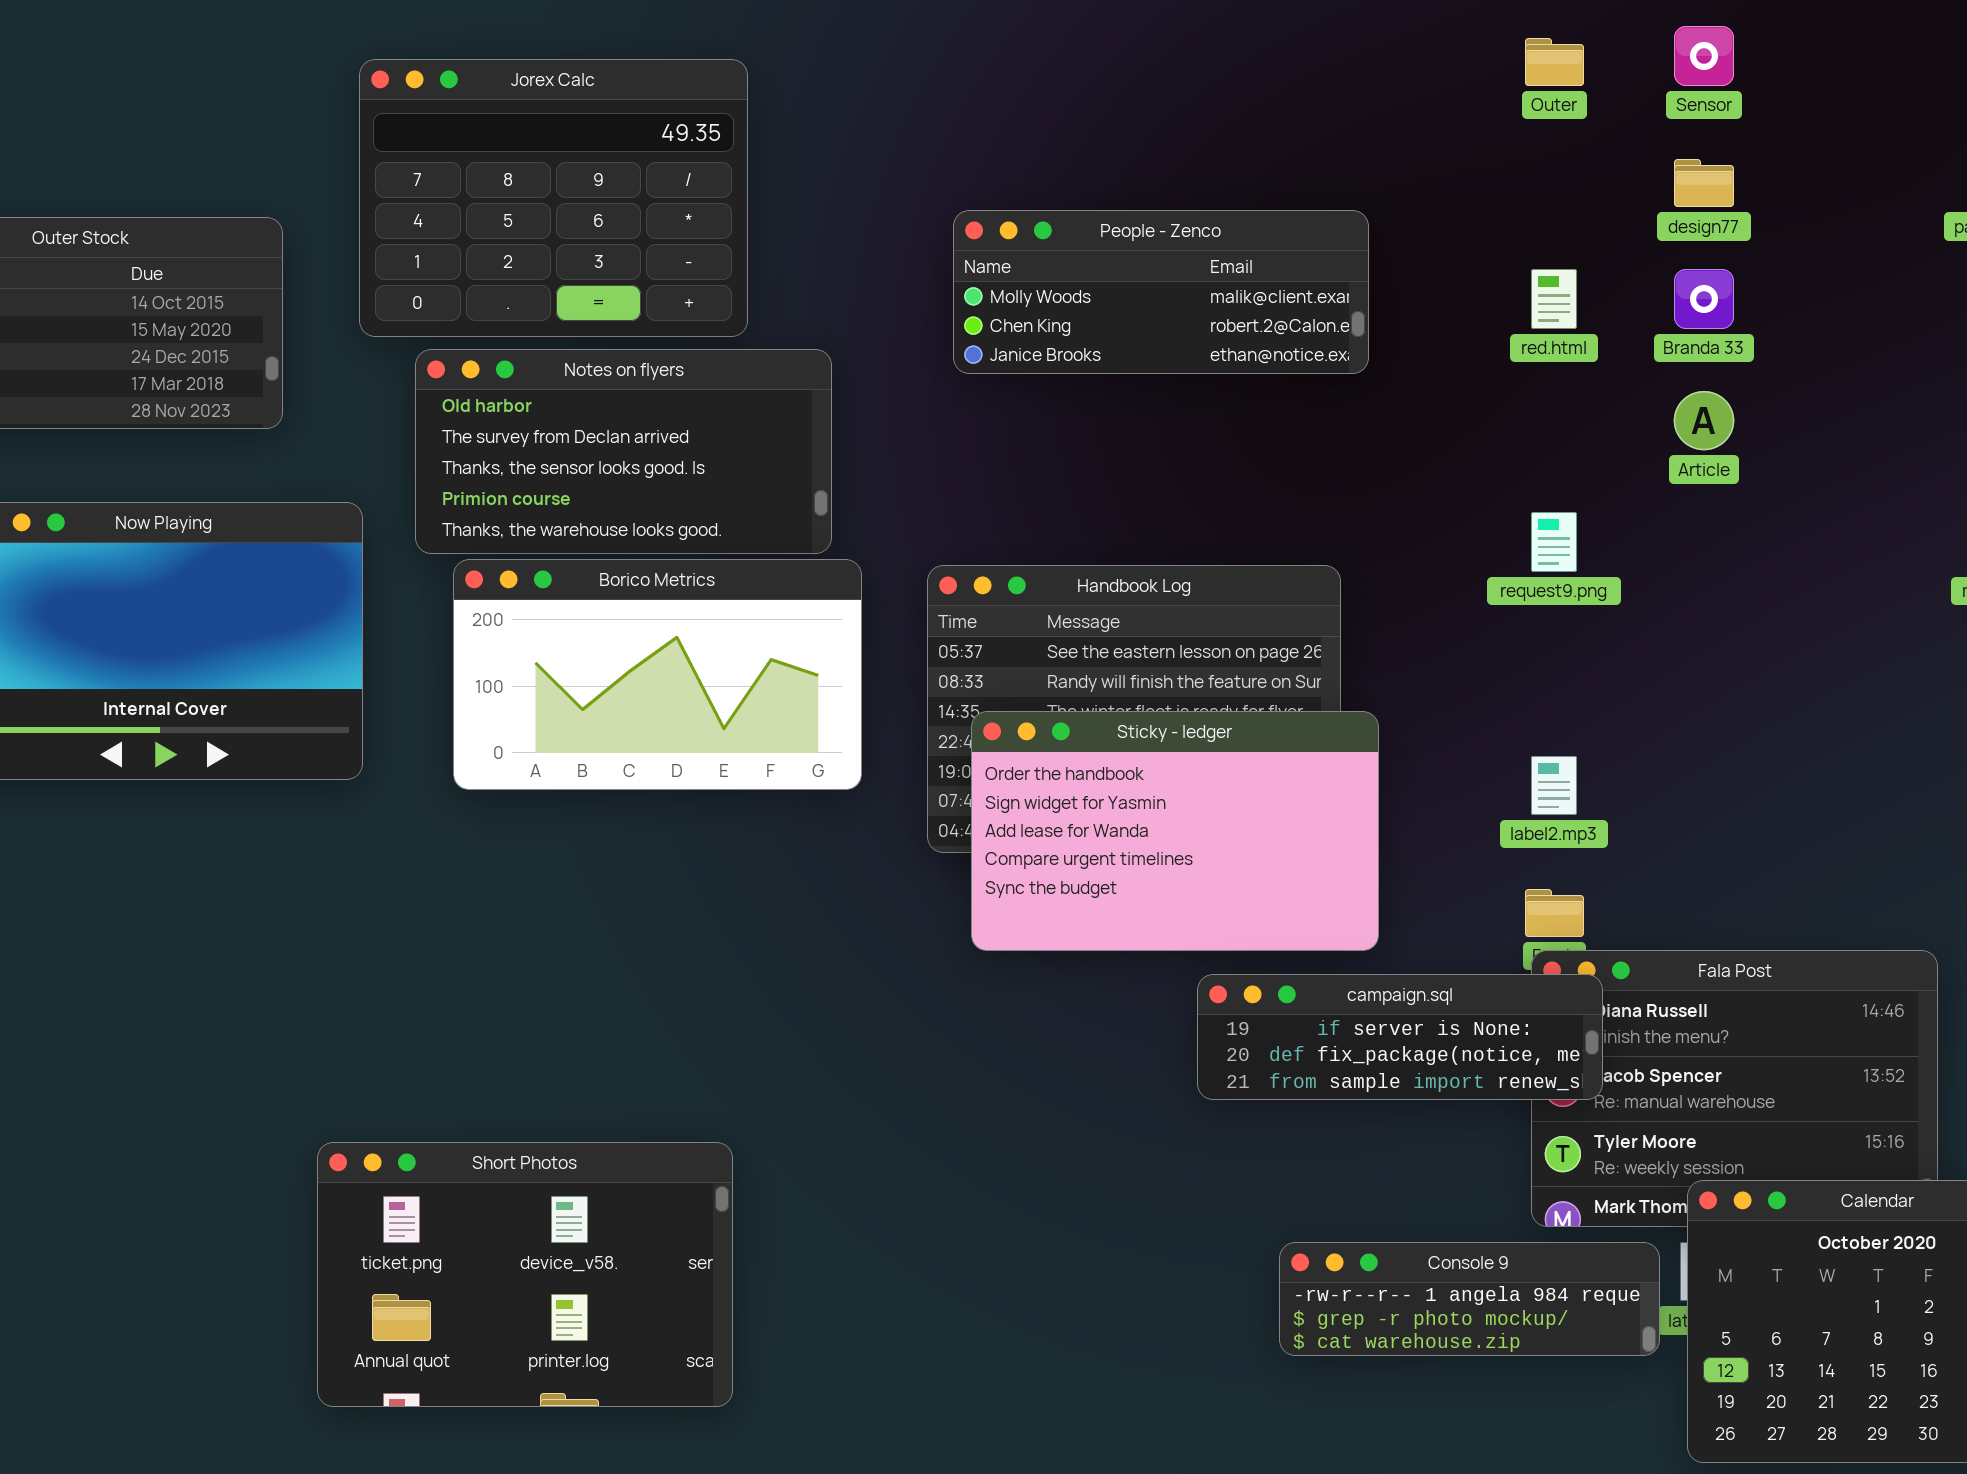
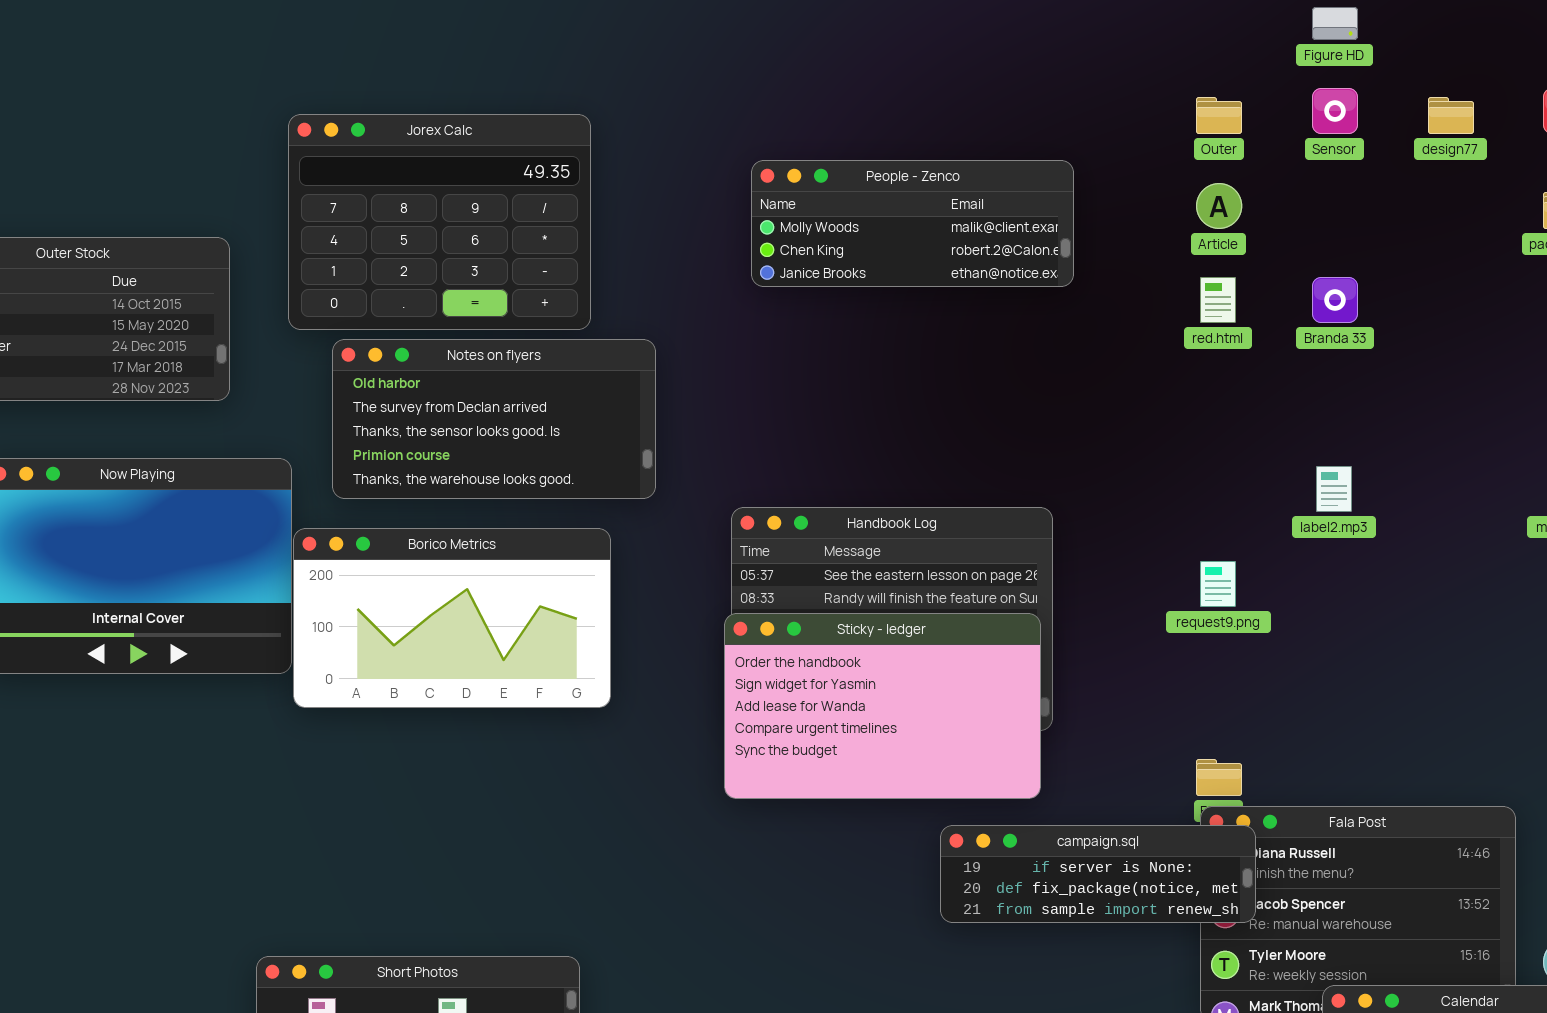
design77: [1674,159,1734,207] -> [1428,97,1474,134], moved
People - Zenco: [953,210,1369,374] -> [751,160,1074,287], moved
Article: [1674,391,1734,450] -> [1196,183,1242,229], moved
request9.png: [1531,512,1577,572] -> [1200,561,1236,607], moved
Borico Metrics: [453,559,862,790] -> [293,528,611,708], moved
Sticky - ledger: [971,711,1379,951] -> [724,613,1041,799], moved
label2.mp3: [1531,756,1577,815] -> [1316,466,1352,512], moved

